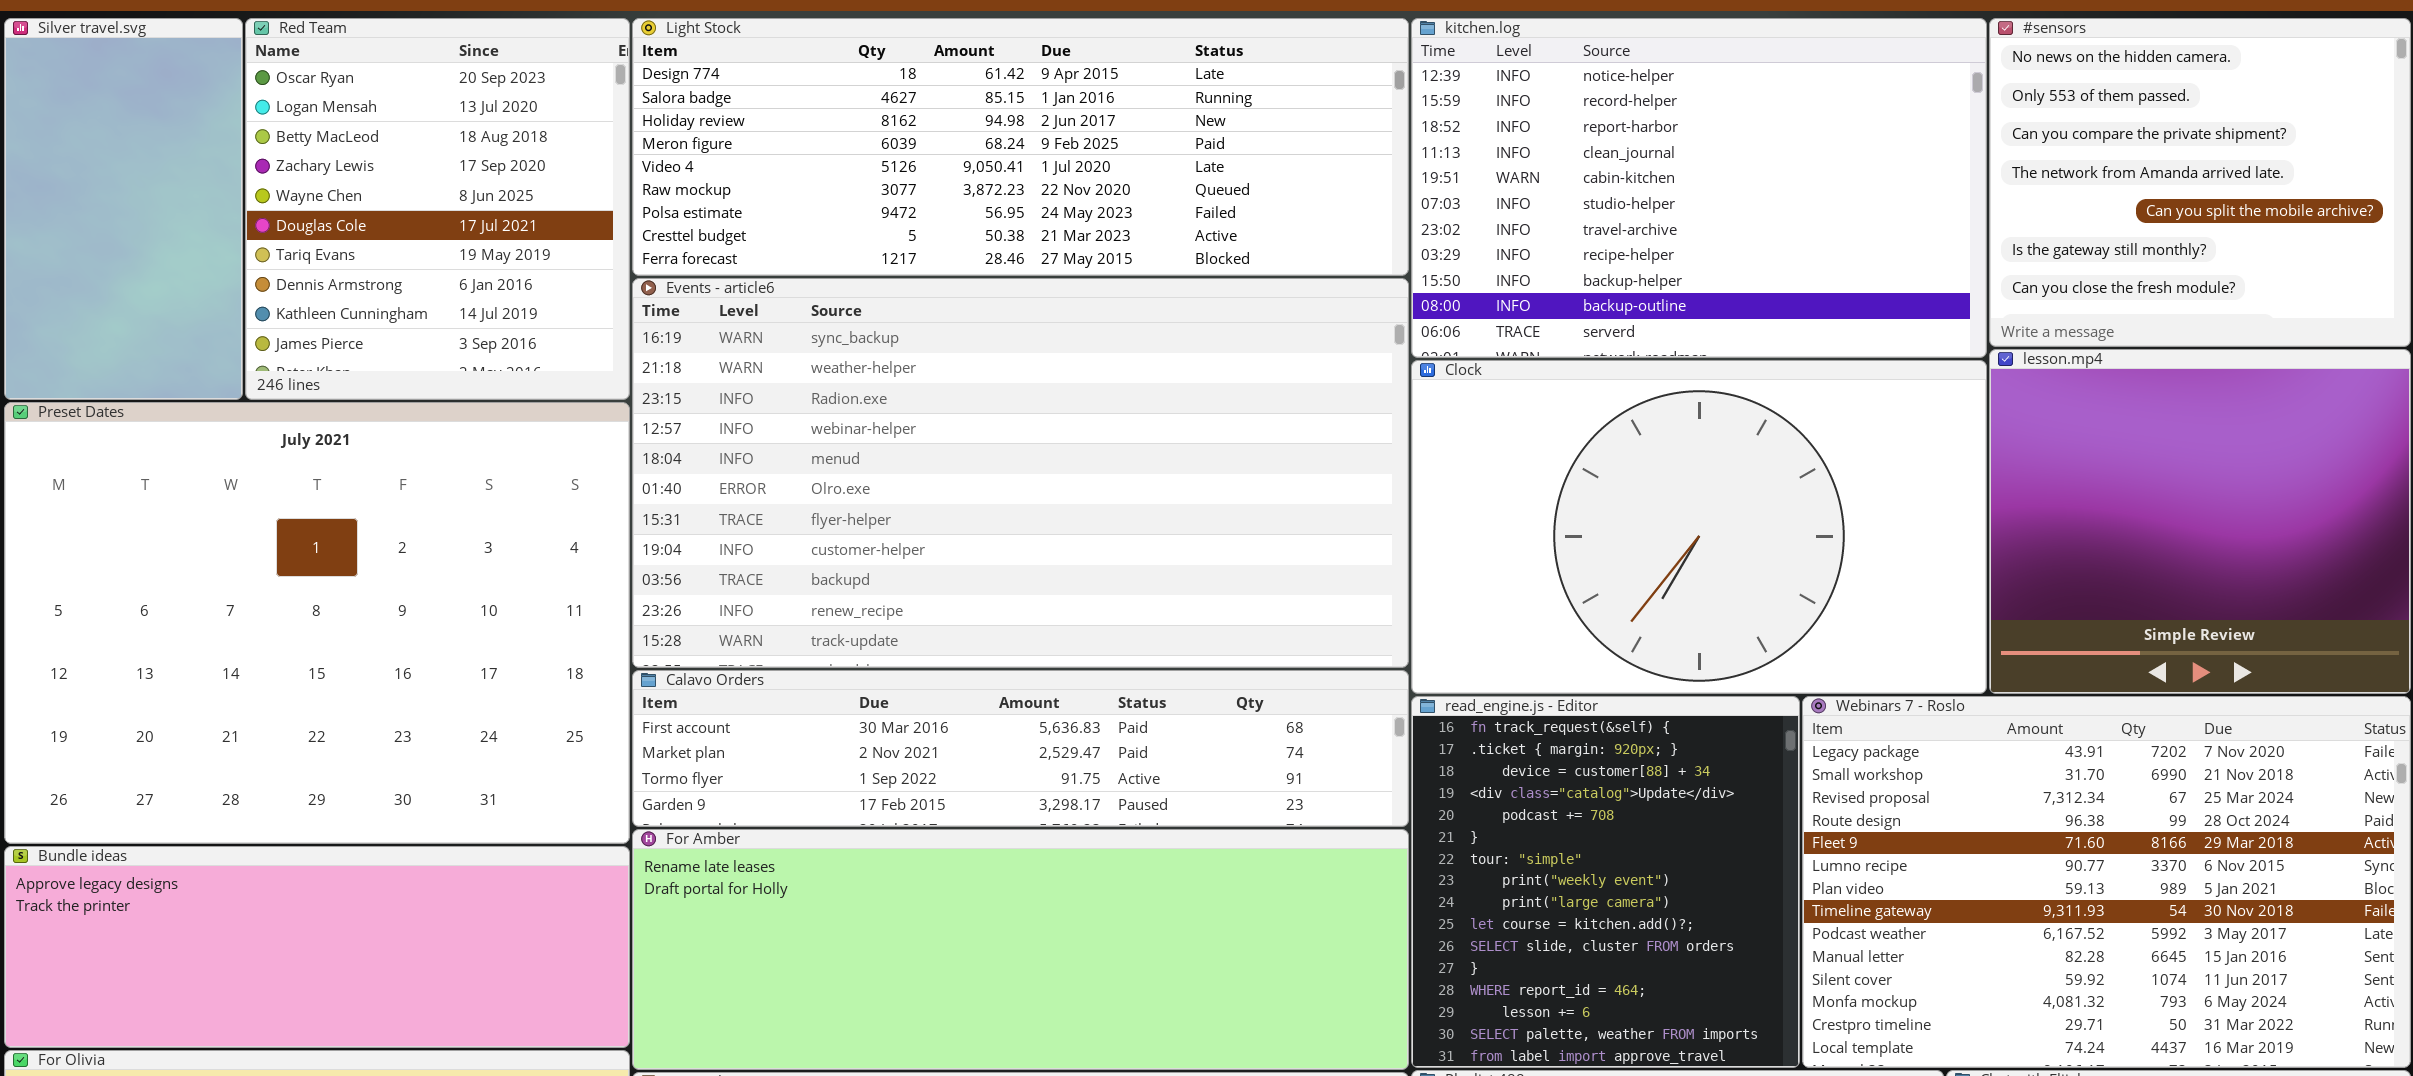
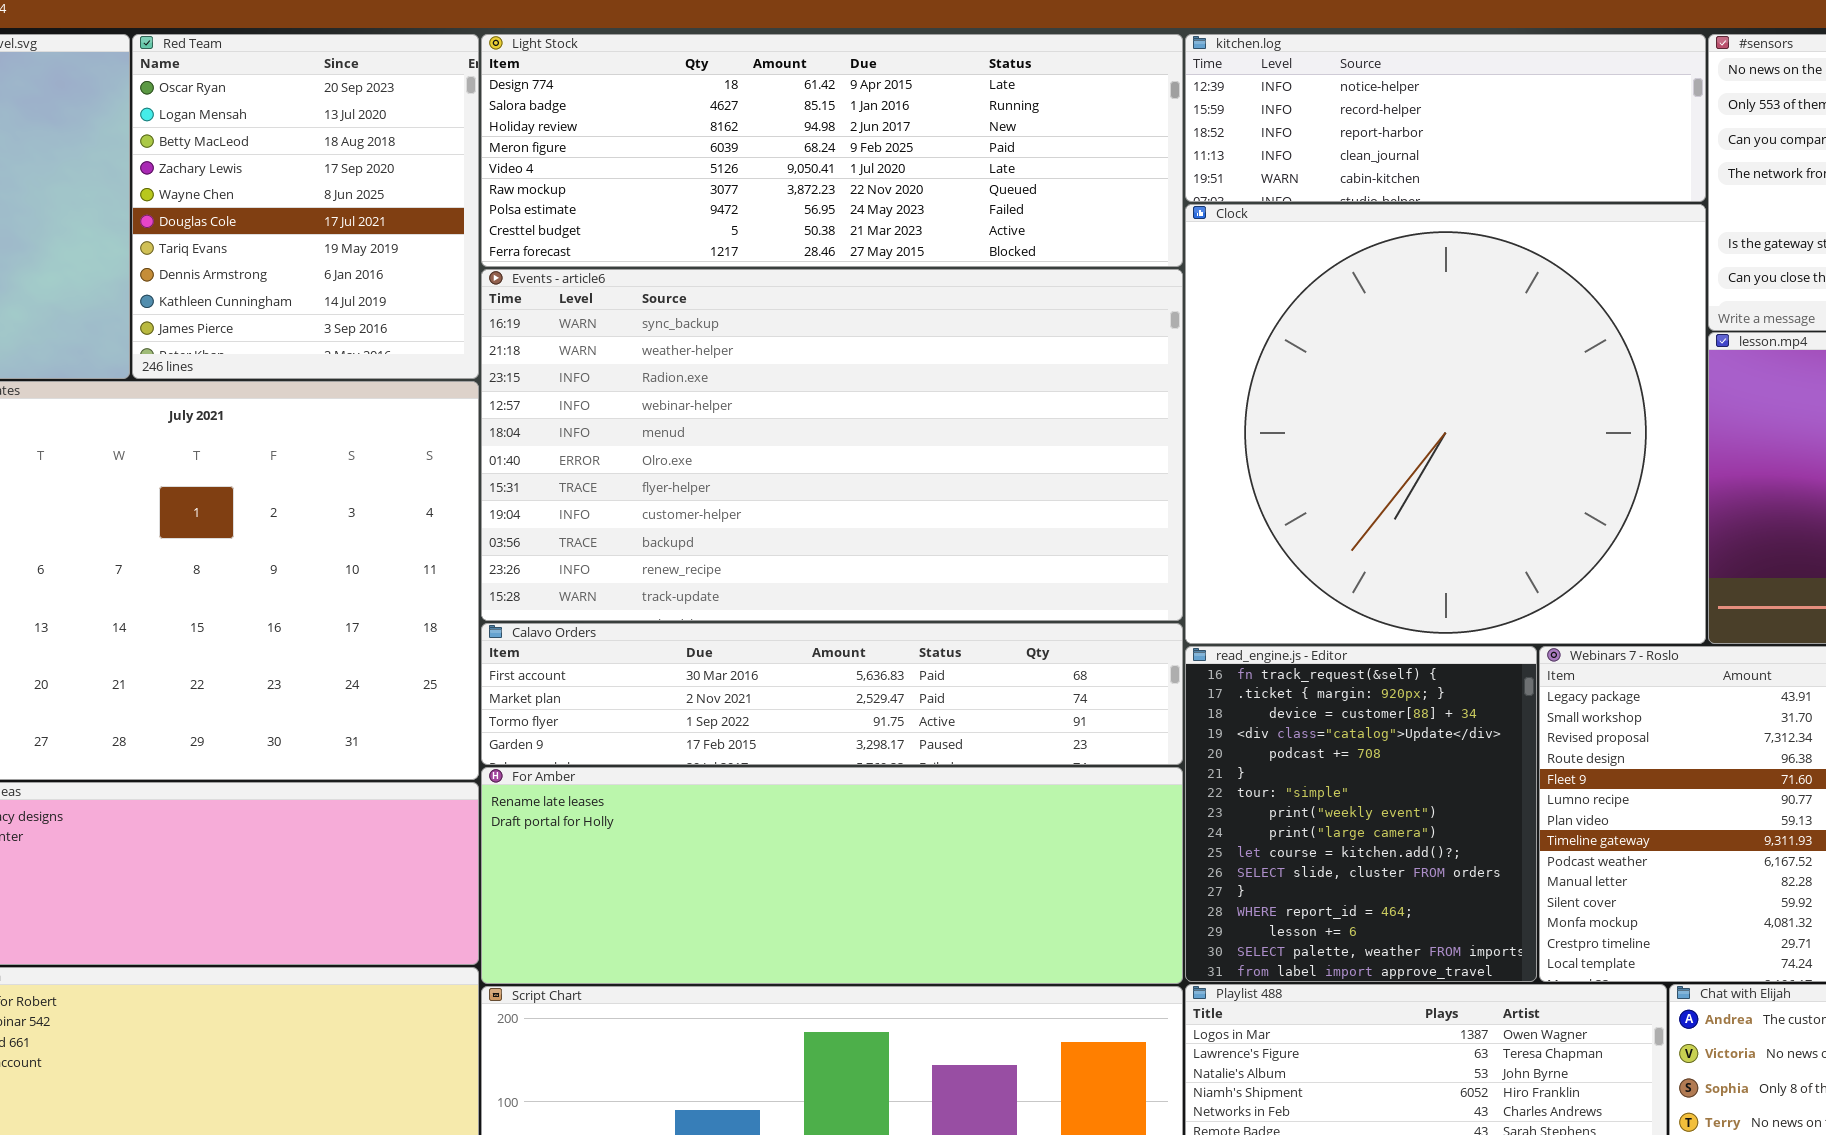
kitchen.log: [1411,18,1987,358] -> [1185,34,1706,202], resized
Clock: [1411,360,1987,694] -> [1185,204,1706,644], resized

